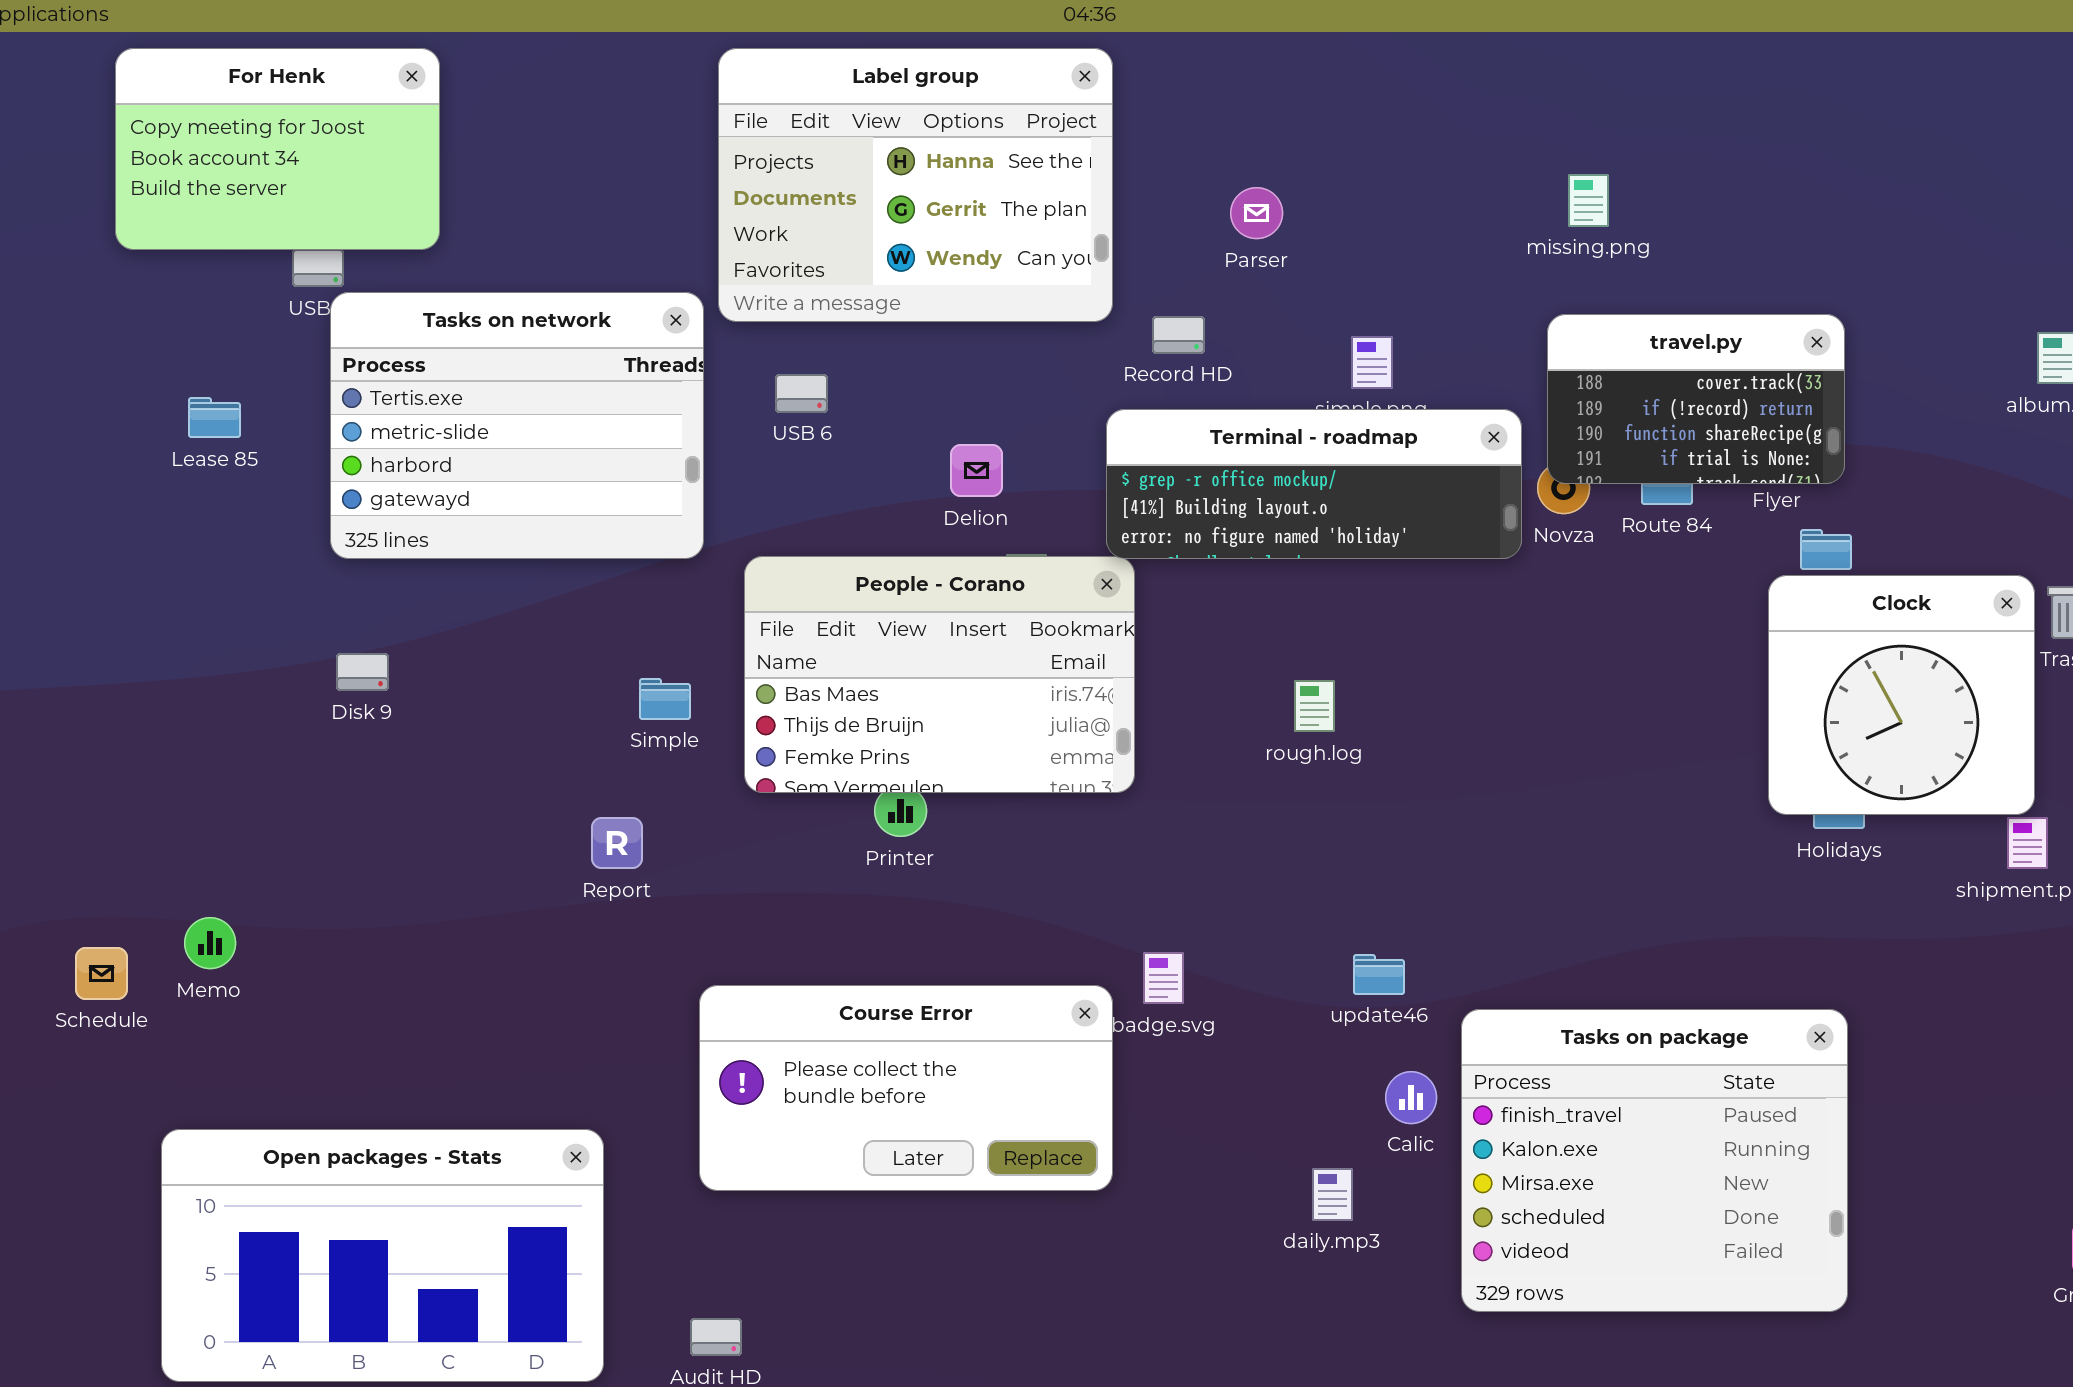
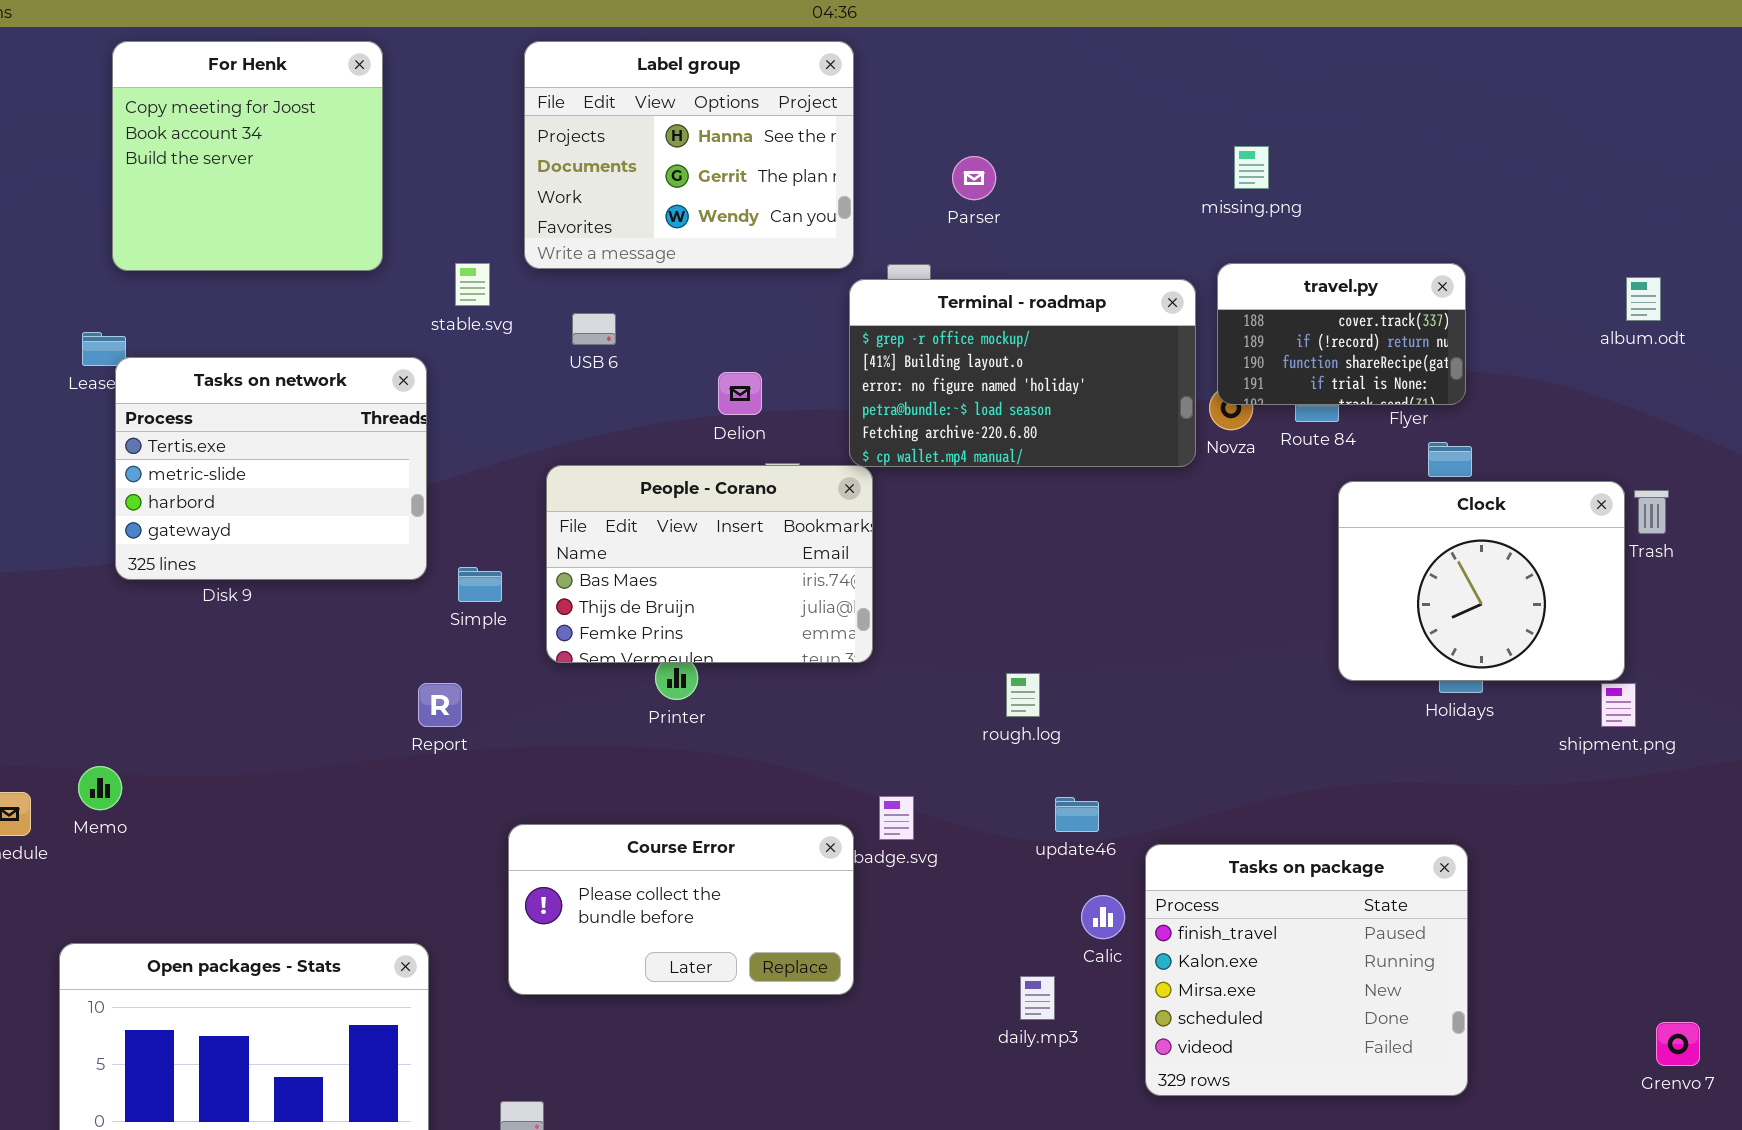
For Henk: [115,48,440,250] -> [112,41,383,271], moved, resized
Tasks on network: [330,292,704,559] -> [115,357,427,580], moved
Terminal - roadmap: [1106,409,1522,559] -> [849,279,1196,467], resized
Clock: [1768,575,2035,815] -> [1338,481,1625,681], resized
rough.log: [1294,680,1335,732] -> [1006,673,1040,717], moved

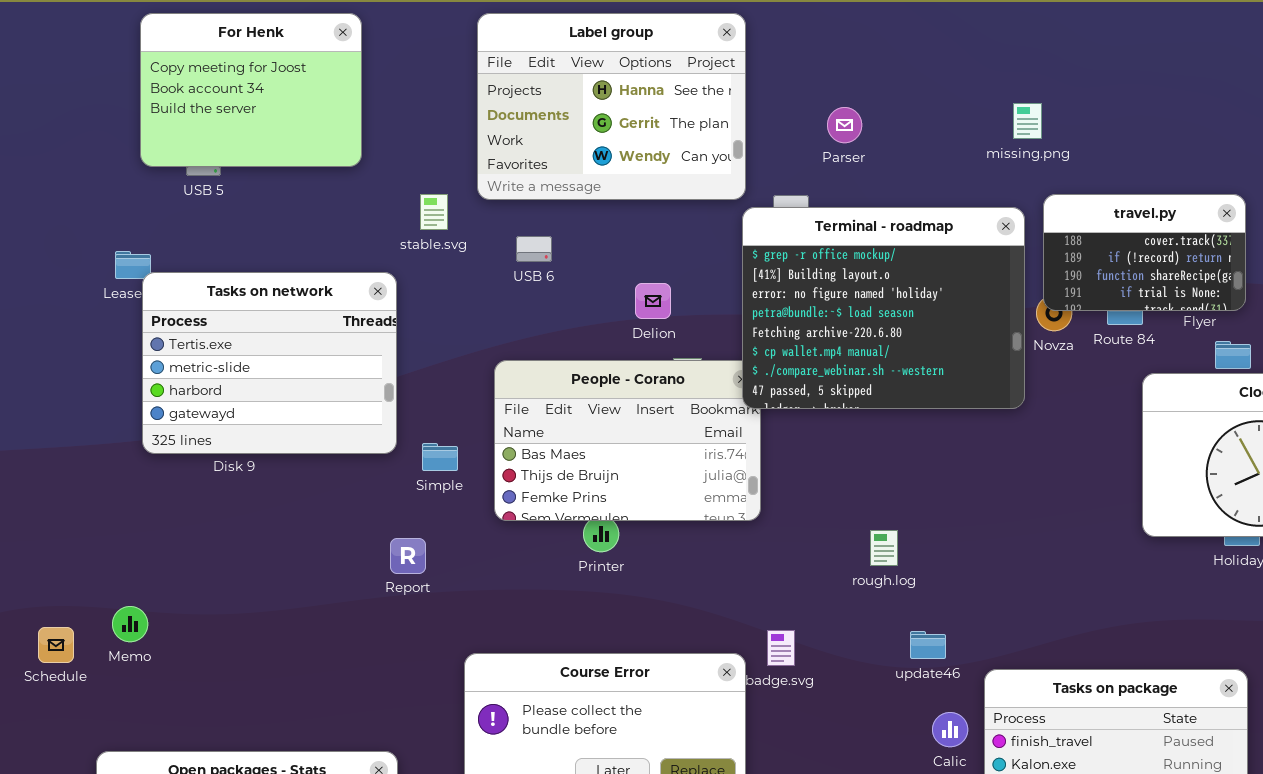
For Henk: [112,41,383,271] -> [140,13,362,167], resized
missing.png: [1234,146,1269,189] -> [1013,103,1042,139], moved
Terminal - roadmap: [849,279,1196,467] -> [742,207,1025,409], resized

